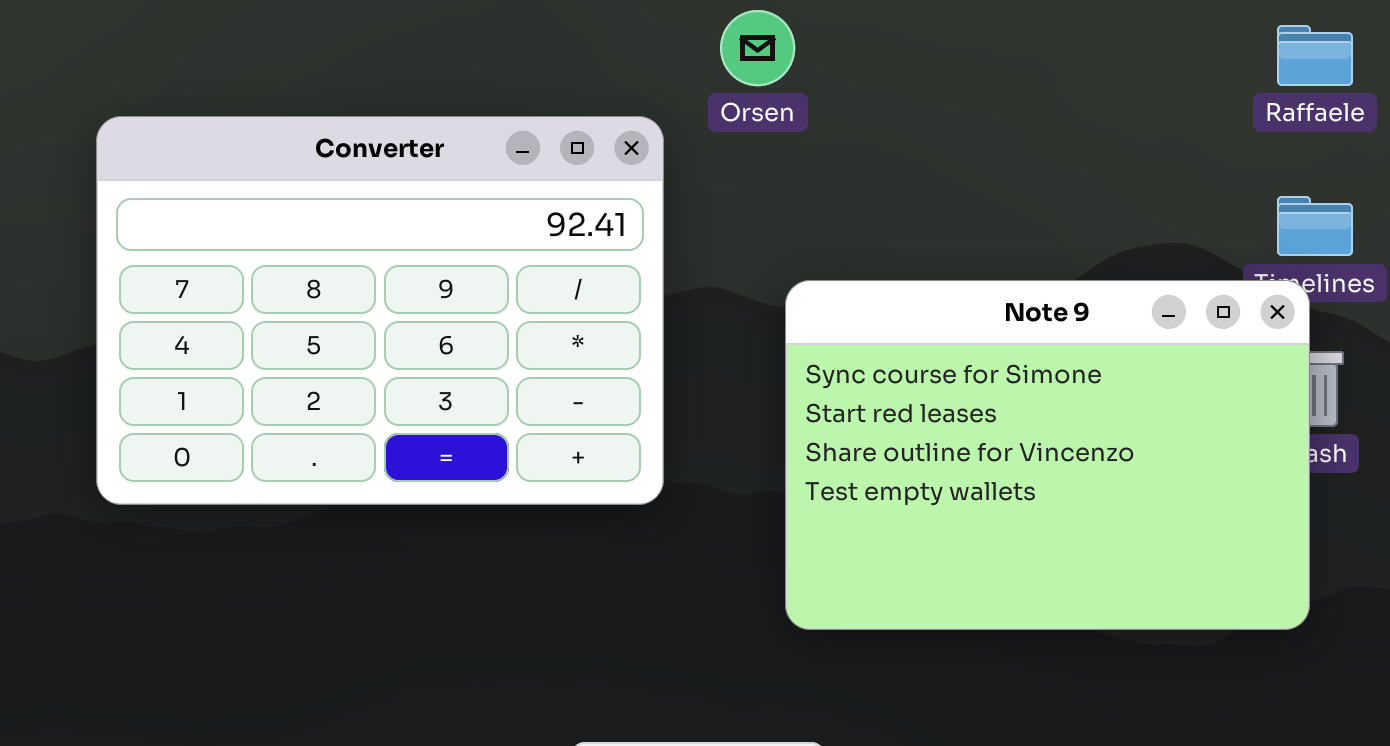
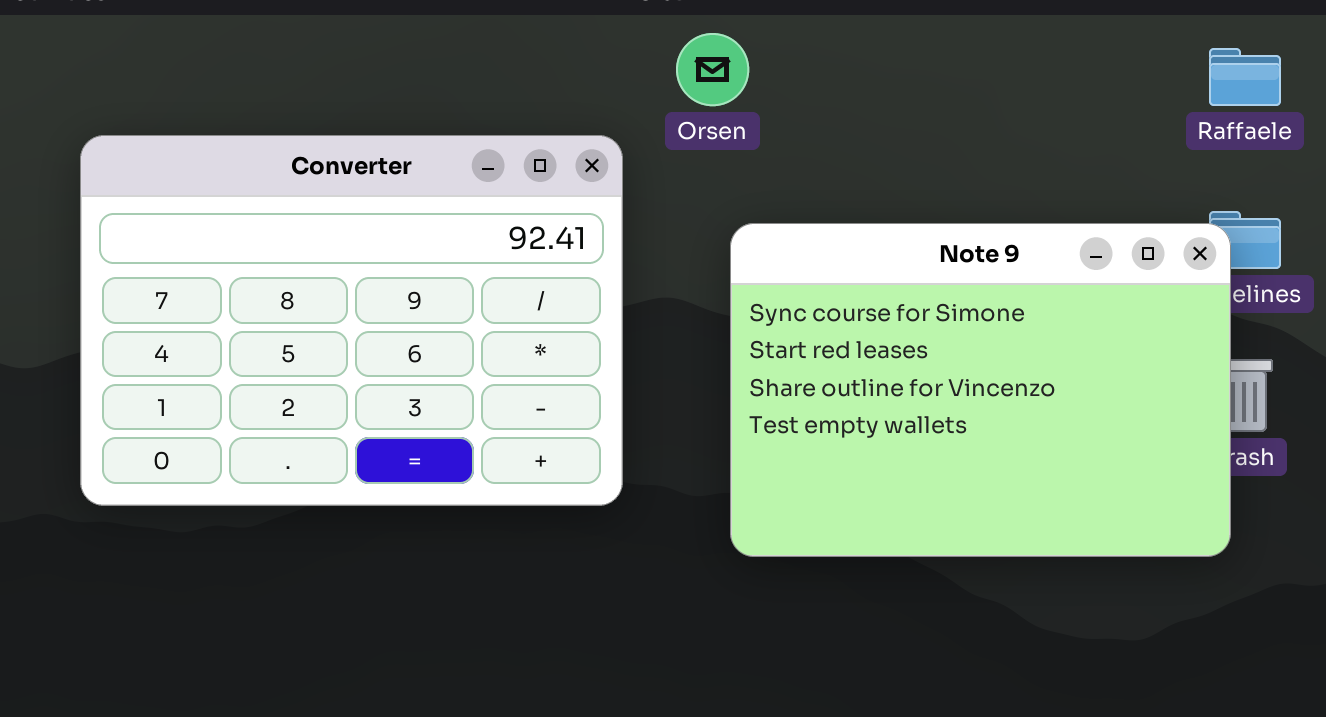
Note 9: [785,280,1310,630] -> [730,223,1231,557], moved

